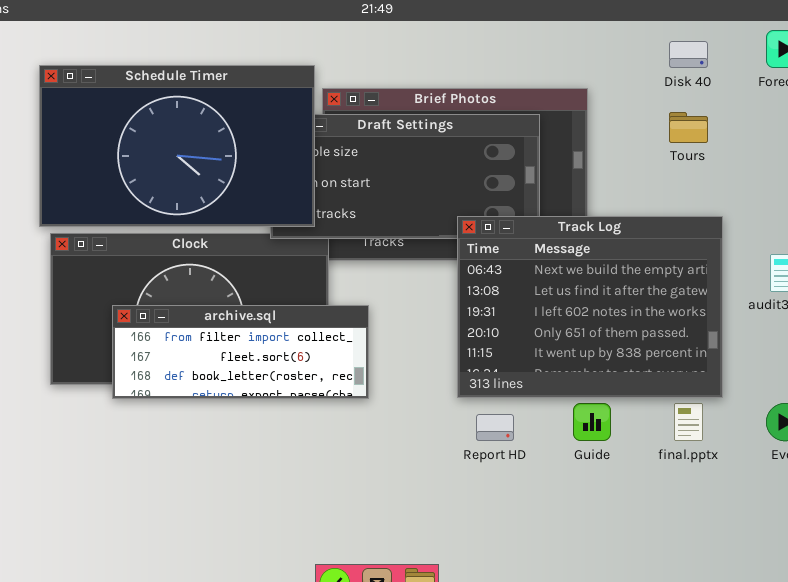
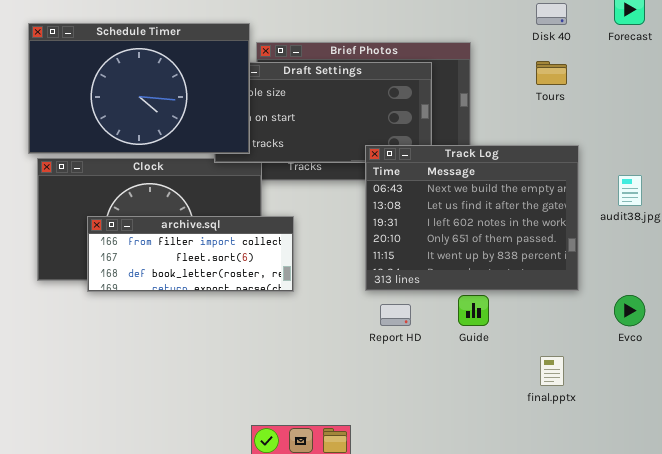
final.pptx: [674,403,703,441] -> [540,356,564,386], moved

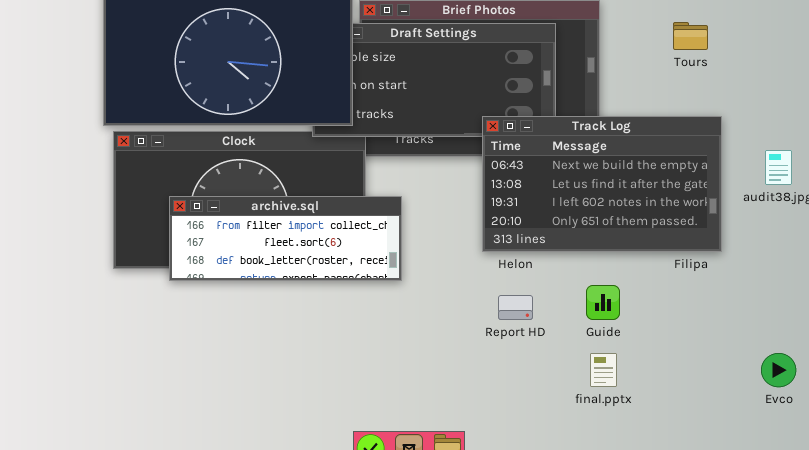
Track Log: [365,145,579,291] -> [482,116,722,252], resized
Evco: [614,295,645,326] -> [761,353,796,387], moved
final.pptx: [540,356,564,386] -> [590,353,617,387], moved

